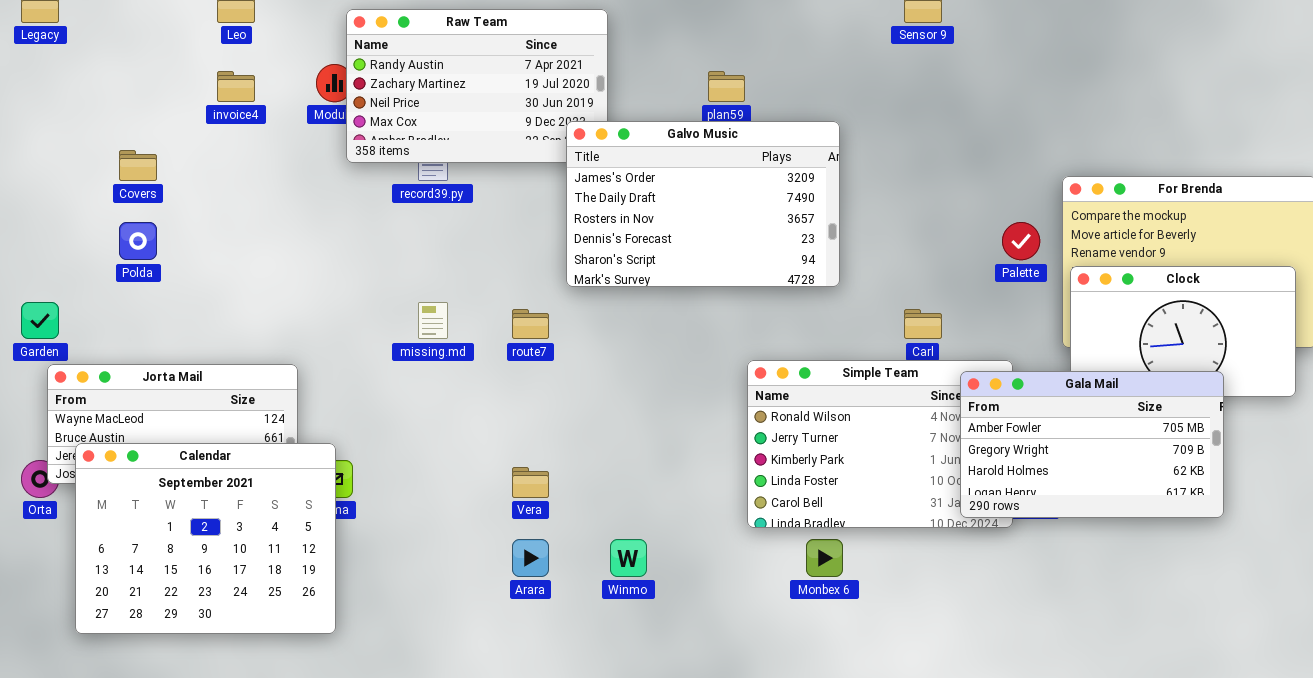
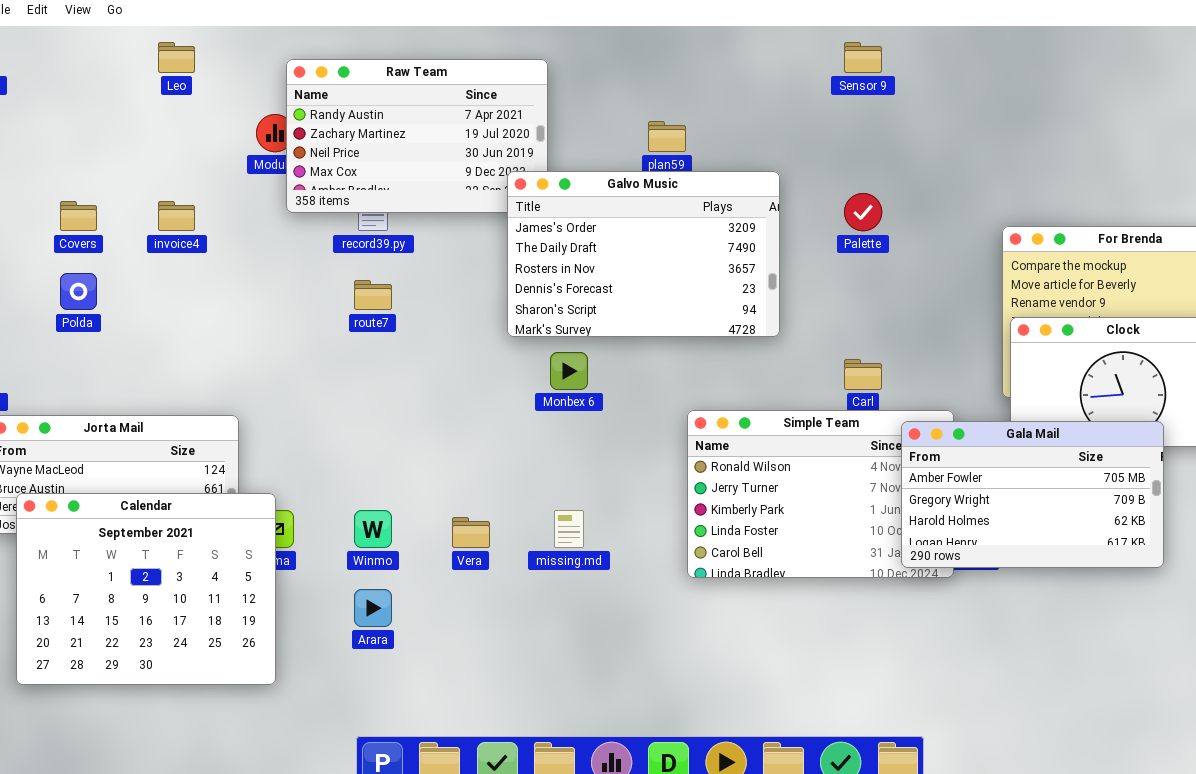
invoice4: [217,71,255,102] -> [158,201,195,231], moved
Palette: [1002,222,1040,260] -> [844,193,882,231], moved
missing.md: [418,302,448,339] -> [554,510,584,548], moved
route7: [512,309,549,339] -> [354,280,392,310], moved
Arara: [512,539,549,577] -> [354,589,392,627], moved
Winmo: [610,539,647,577] -> [354,510,392,548], moved
Monbex 6: [806,539,843,577] -> [550,352,588,390], moved

